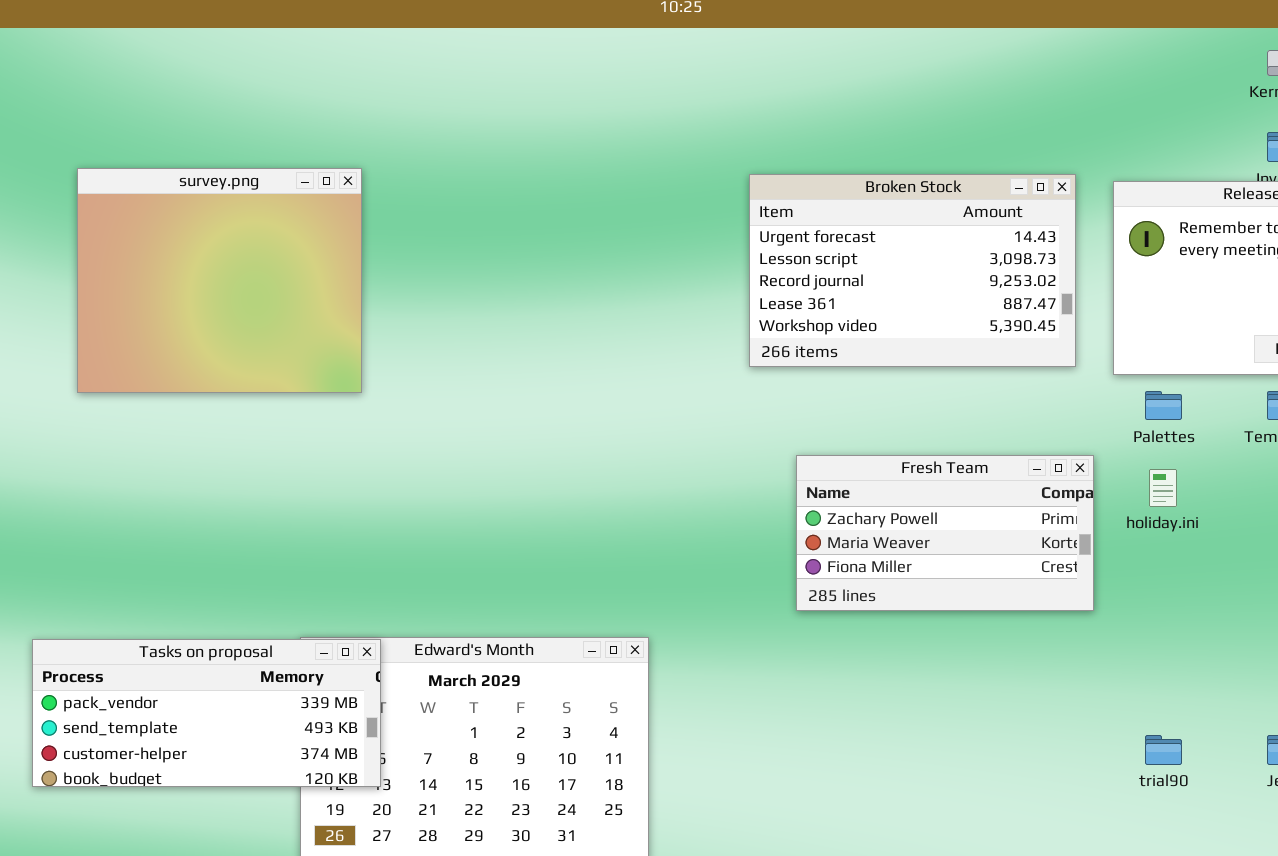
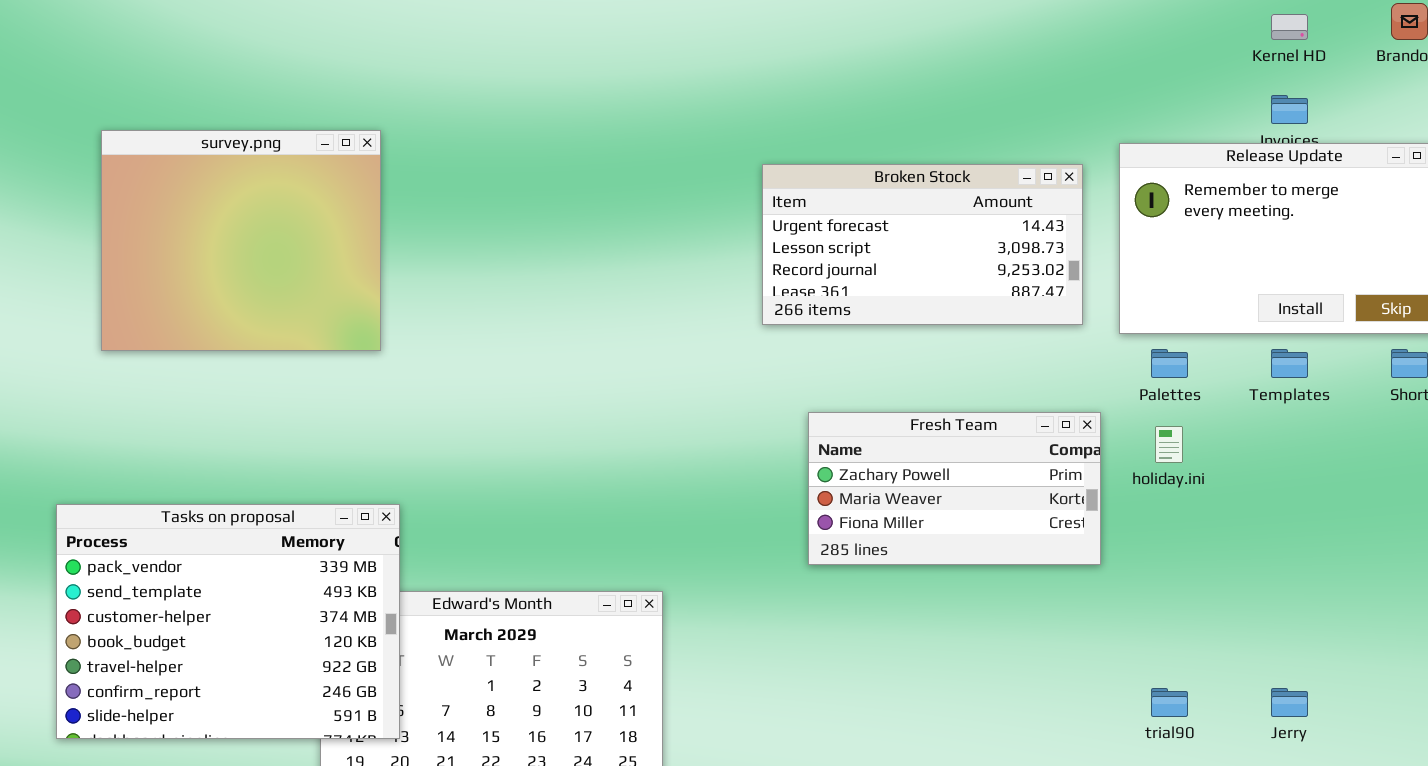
Broken Stock: [749,174,1076,367] -> [762,164,1083,325], resized
Tasks on proposal: [32,639,381,787] -> [56,504,400,739], resized

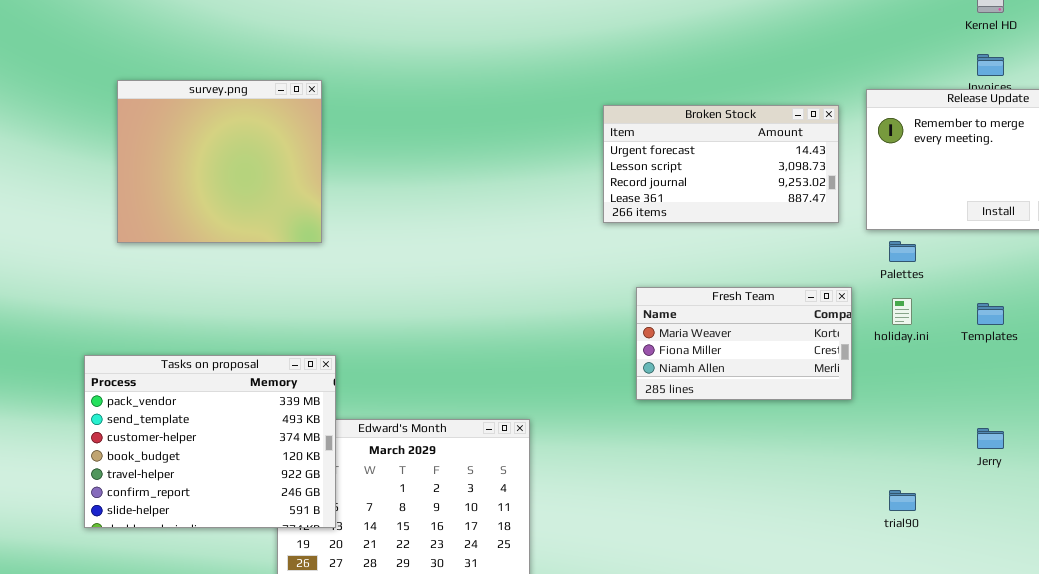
Templates: [1271,349,1308,378] -> [977,303,1004,325], moved
Fresh Team: [808,412,1101,565] -> [636,287,852,400], scrolled down 1 row
Jerry: [1271,688,1308,717] -> [977,428,1004,449], moved

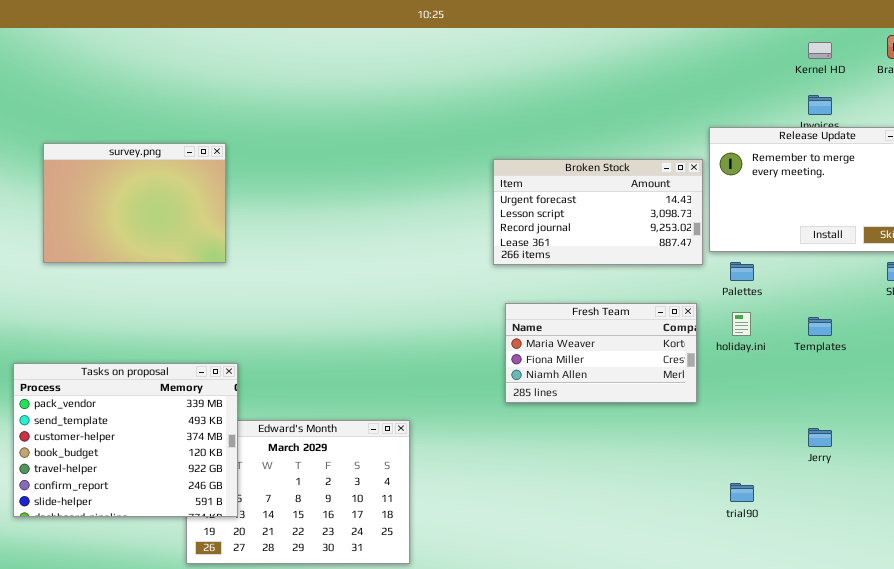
survey.png: [117,80,322,243] -> [43,143,226,263], resized
Broken Stock: [603,105,839,223] -> [493,159,703,265], moved

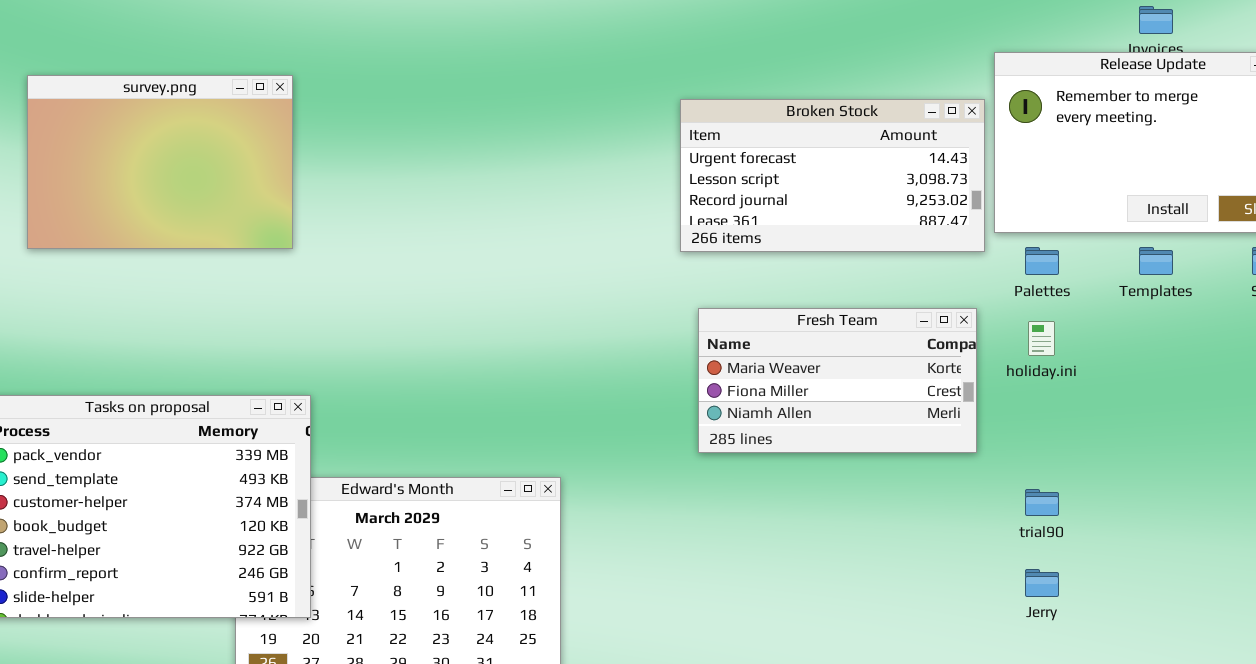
Templates: [808,317,832,336] -> [1139,247,1173,275], moved
Jerry: [808,428,832,447] -> [1025,569,1059,597], moved
trial90: [730,483,754,502] -> [1025,489,1059,516], moved

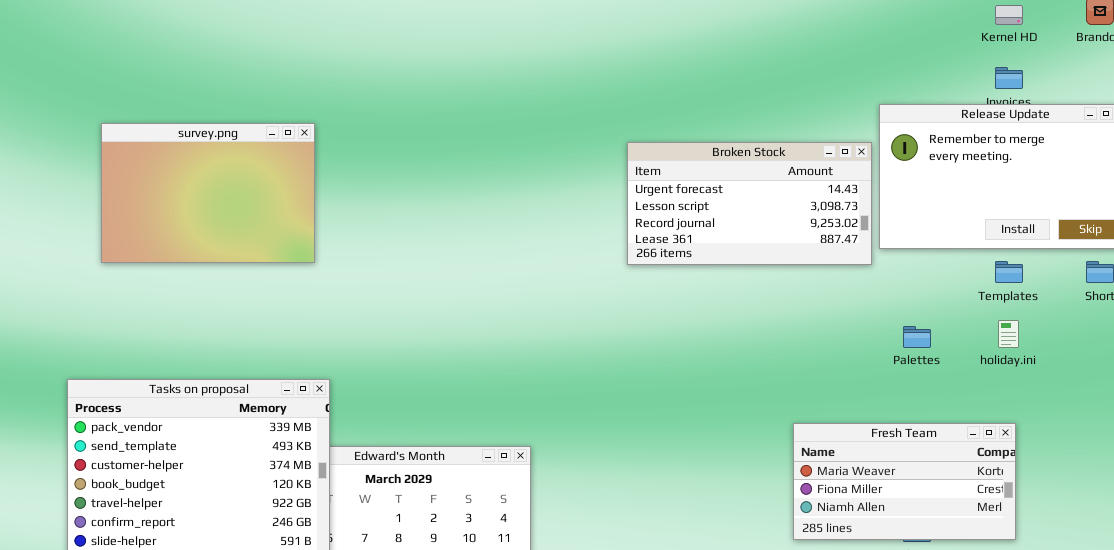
Palettes: [1025,247,1059,275] -> [903,326,931,348], moved
Fresh Team: [698,308,977,453] -> [793,423,1016,540], moved
holiday.ini: [1028,321,1055,356] -> [998,320,1019,348], moved

